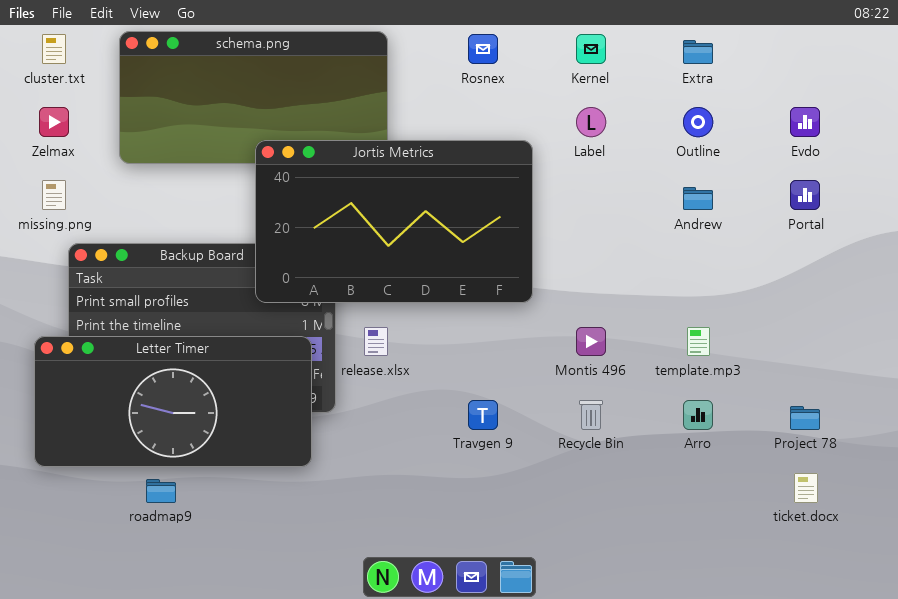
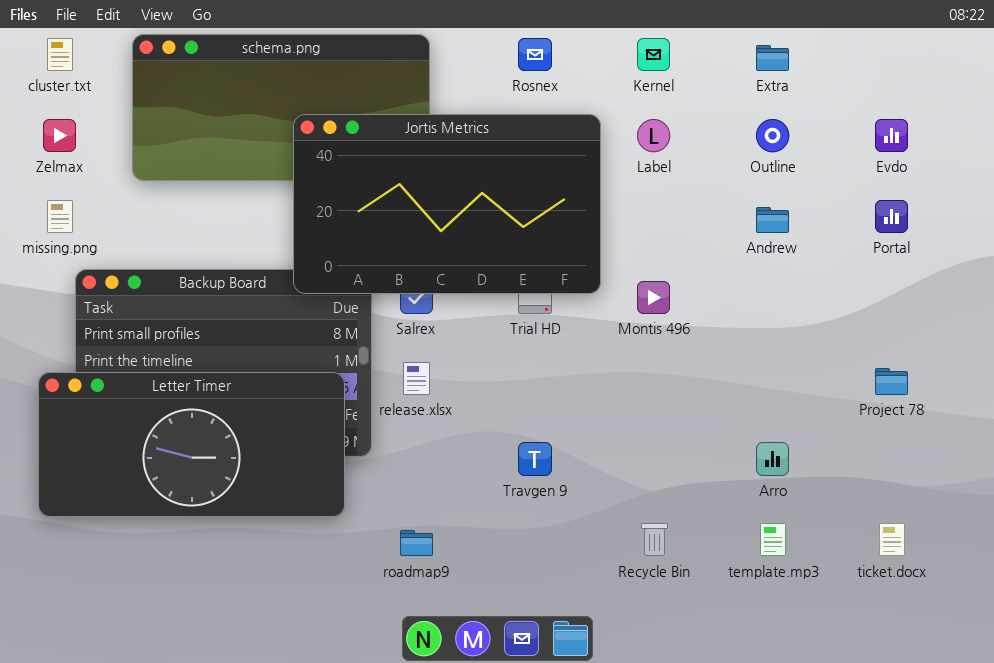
Jortis Metrics: [255,140,533,303] -> [293,114,601,294], moved
Montis 496: [576,327,606,356] -> [637,281,670,314], moved
template.mp3: [687,327,710,356] -> [760,523,786,556], moved
Recycle Bin: [579,400,603,430] -> [641,523,668,556], moved
Project 78: [790,406,820,430] -> [875,368,908,395], moved
roadmap9: [146,479,176,503] -> [400,530,433,556], moved

